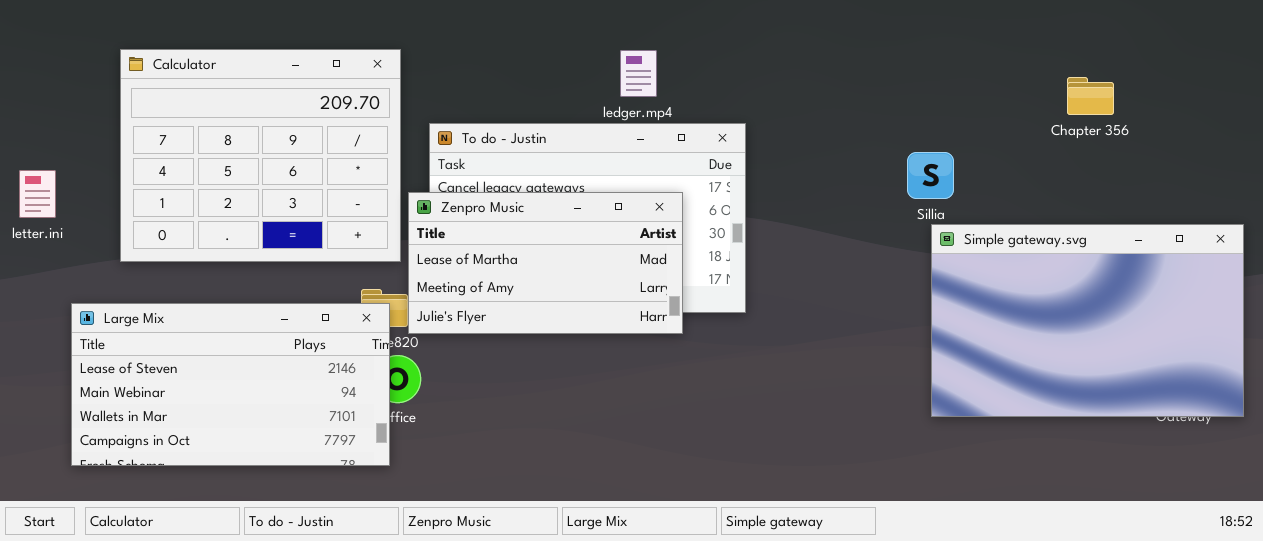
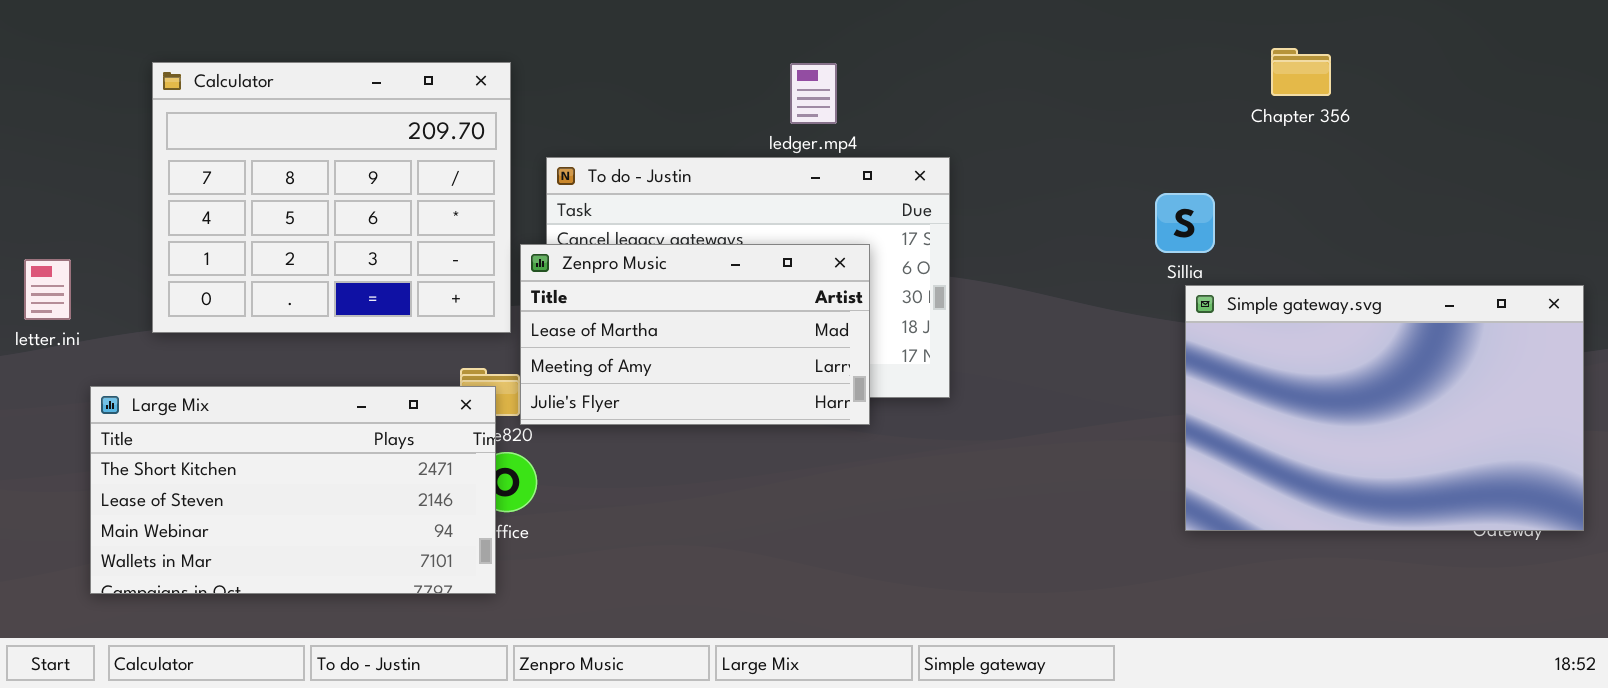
Chapter 356: [1067,77,1114,115] -> [1271,48,1331,96], moved
letter.ini: [19,170,56,218] -> [24,259,71,320], moved
Large Mix: [71,303,390,466] -> [90,386,496,594], scrolled up 1 row

